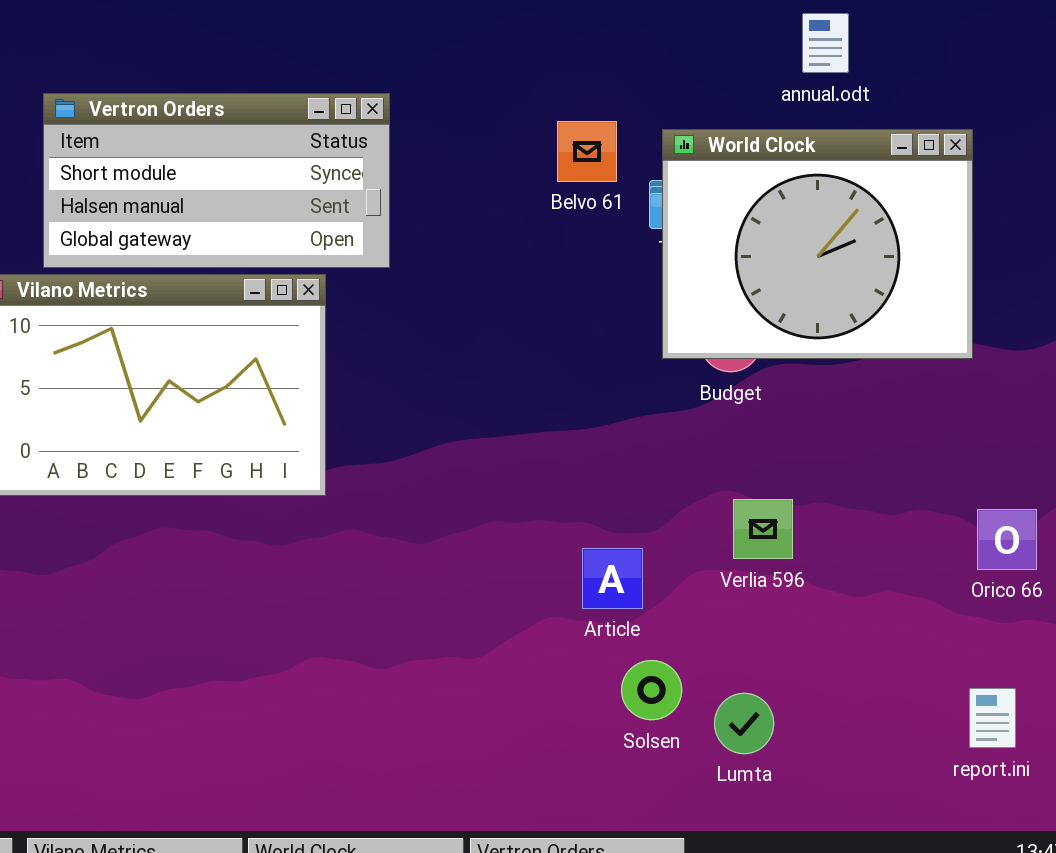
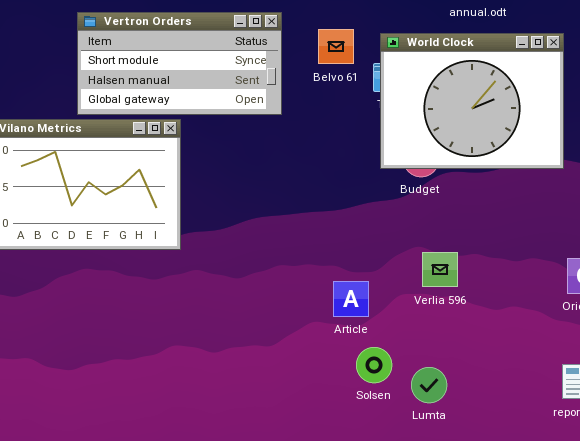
Vertron Orders: [43,93,390,268] -> [77,12,282,115], moved

